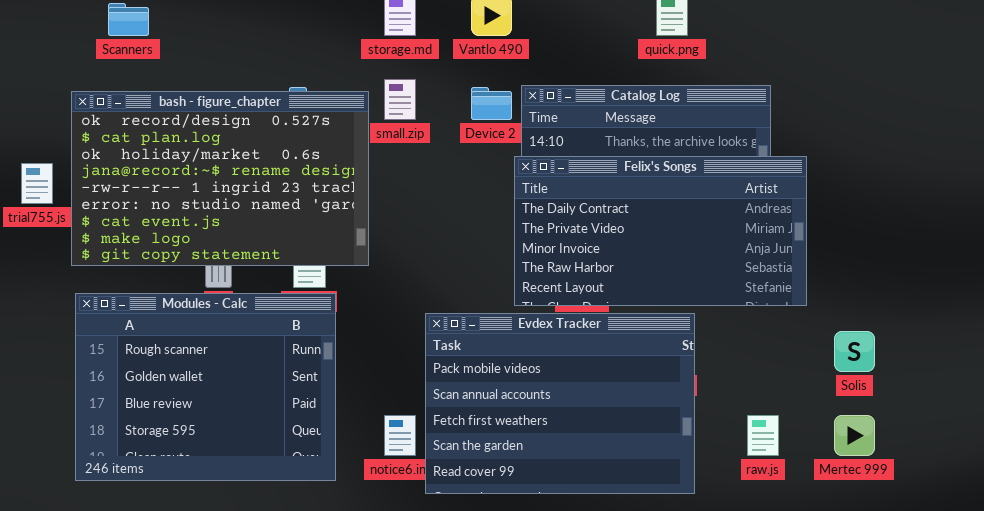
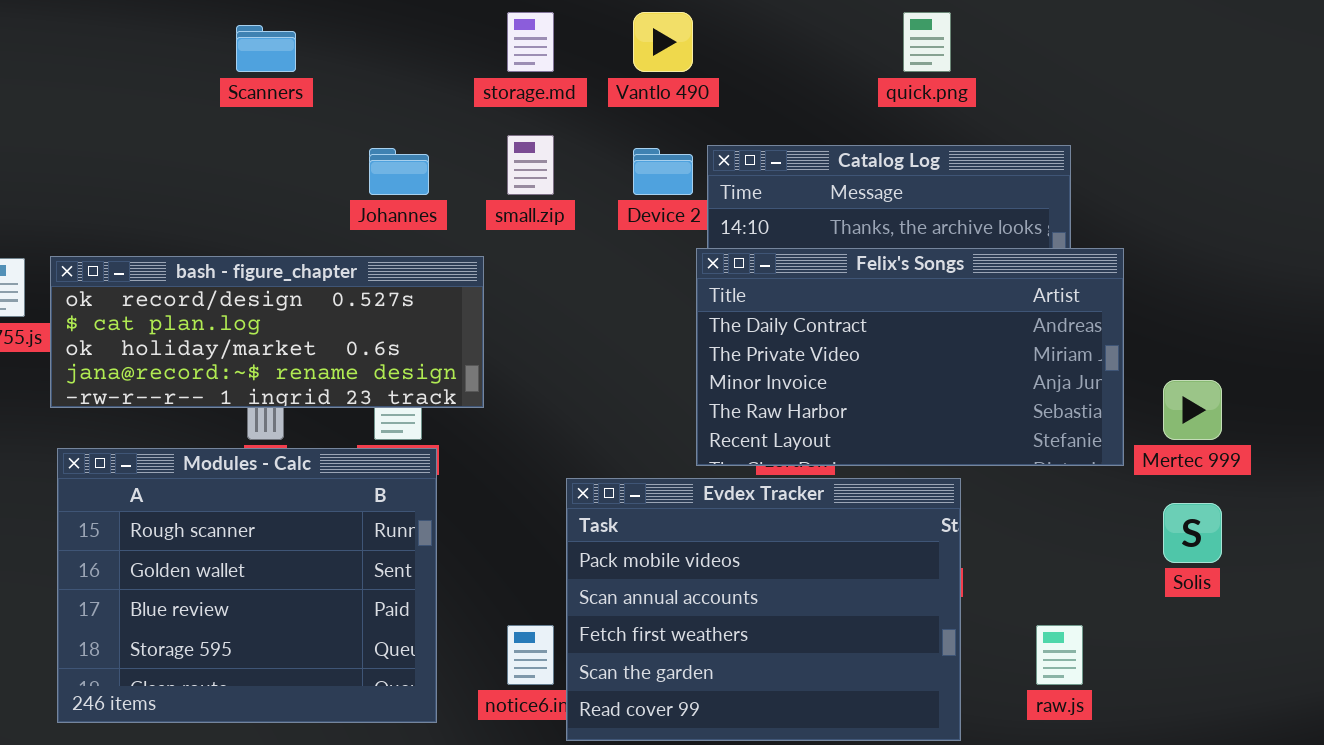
Scanners: [108,3,149,36] -> [236,25,296,72], moved
bash - figure_chapter: [71,91,369,266] -> [50,256,484,408], resized
Mertec 999: [834,415,875,456] -> [1163,380,1222,440], moved

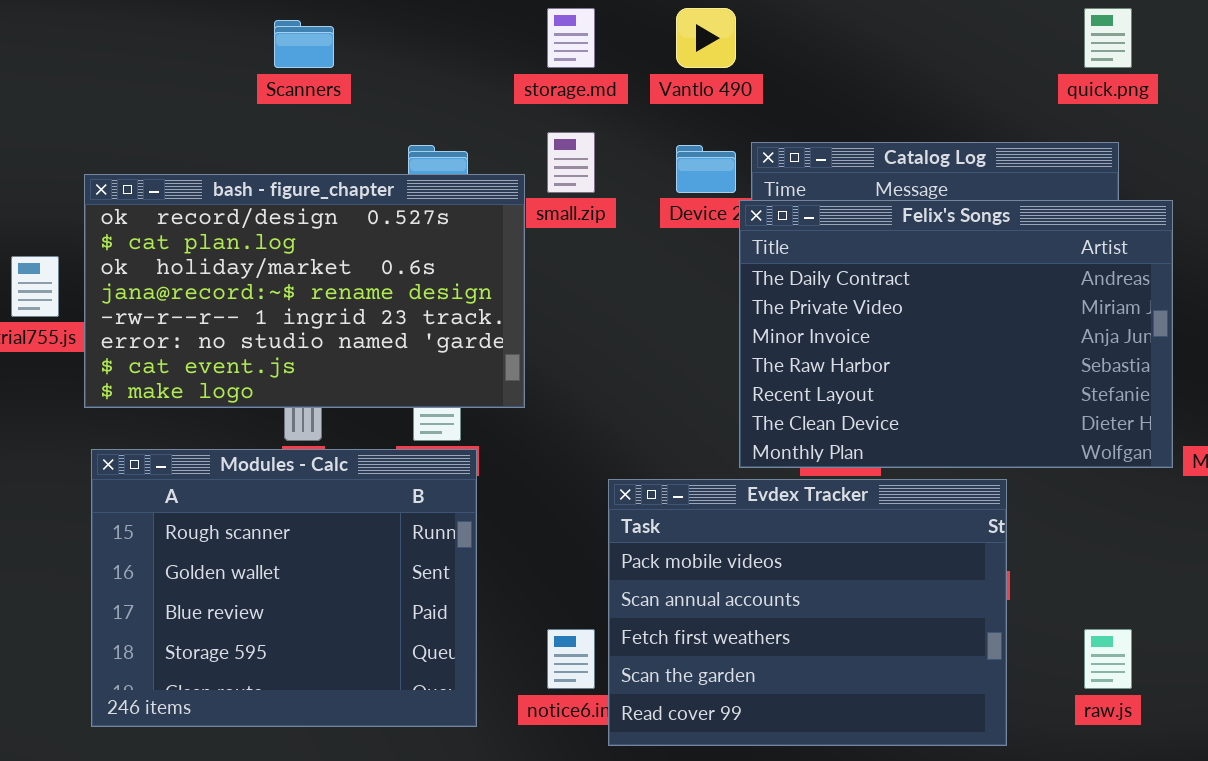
quick.png: [903,12,951,72] -> [1084,8,1132,68], moved
Felix's Songs: [696,248,1124,466] -> [739,200,1173,468], resized
bash - figure_chapter: [50,256,484,408] -> [84,174,525,408], resized

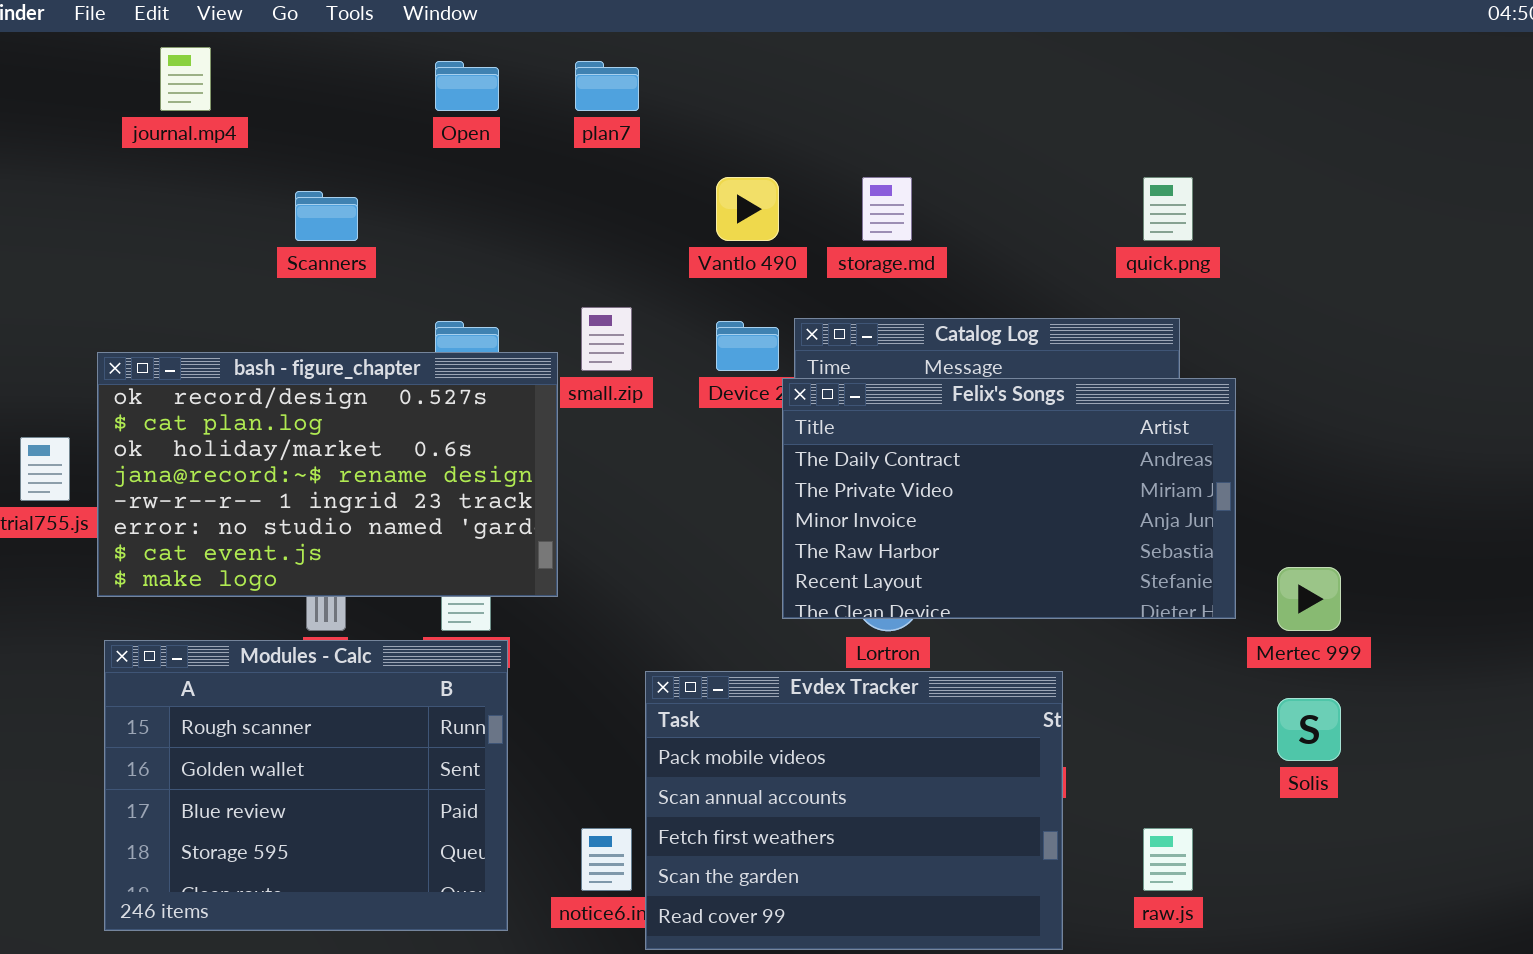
storage.md: [547,8,595,68] -> [862,177,912,241], moved
Felix's Songs: [739,200,1173,468] -> [782,378,1236,619], resized

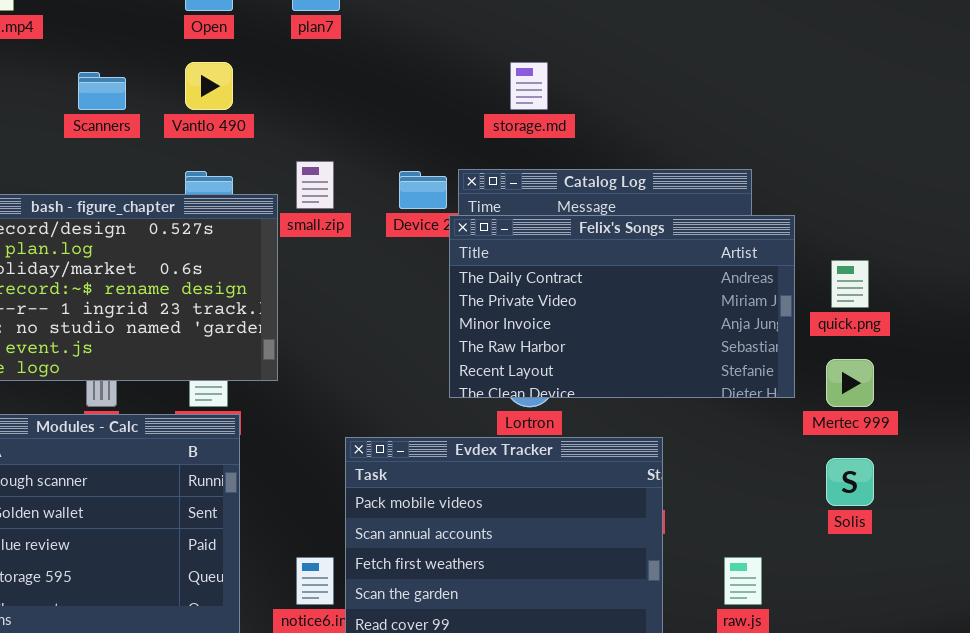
Vantlo 490: [716,177,779,241] -> [185,62,233,110], moved
quick.png: [1143,177,1193,241] -> [831,260,869,308], moved

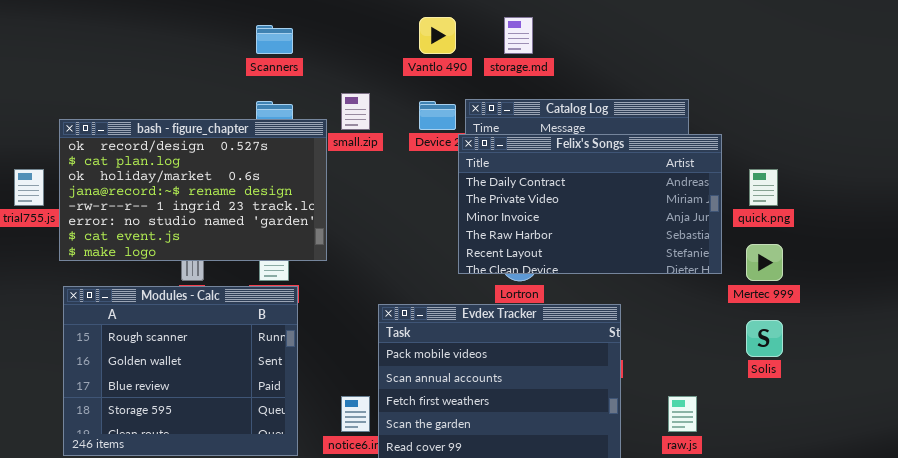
Vantlo 490: [185,62,233,110] -> [419,17,456,54], moved
Scanners: [78,72,126,110] -> [256,25,293,54], moved

